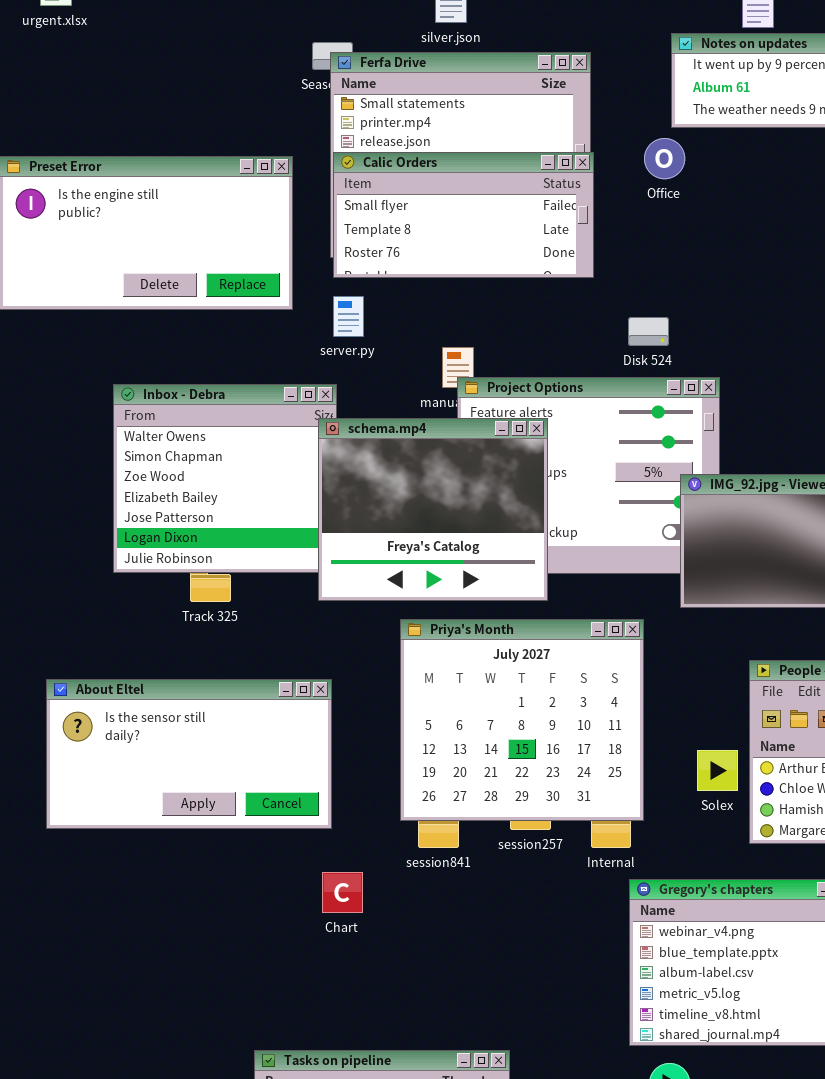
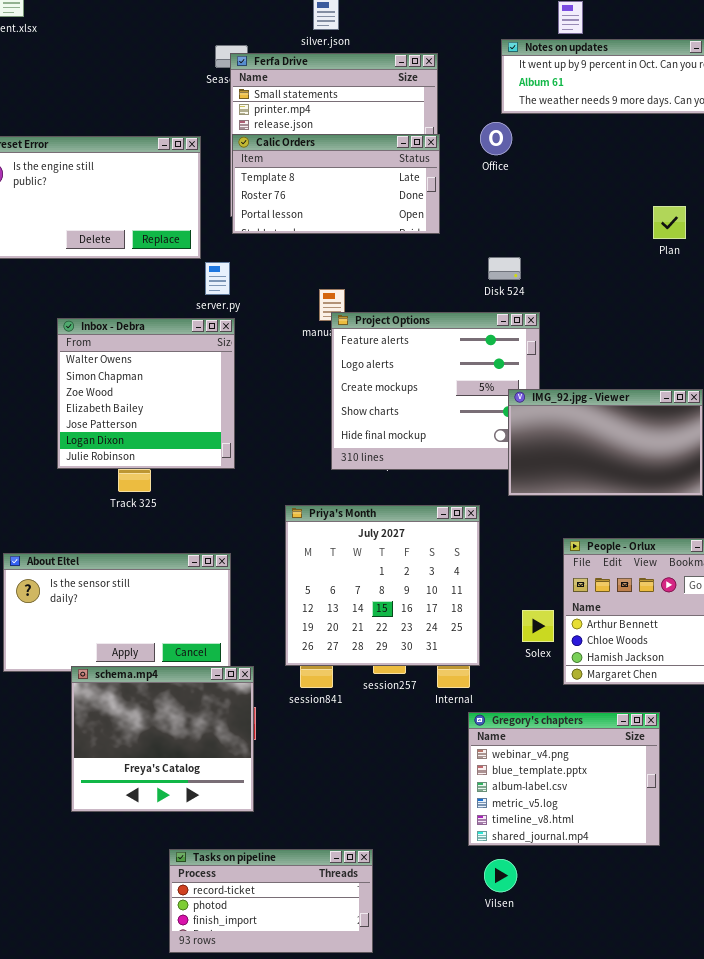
Calic Orders: [333,152,594,278] -> [232,134,440,234], scrolled down 1 row
server.py: [333,296,364,337] -> [205,262,230,295], moved
Disk 524: [628,317,669,346] -> [488,257,521,280], moved
schema.mp4: [318,418,548,601] -> [71,666,254,812], moved

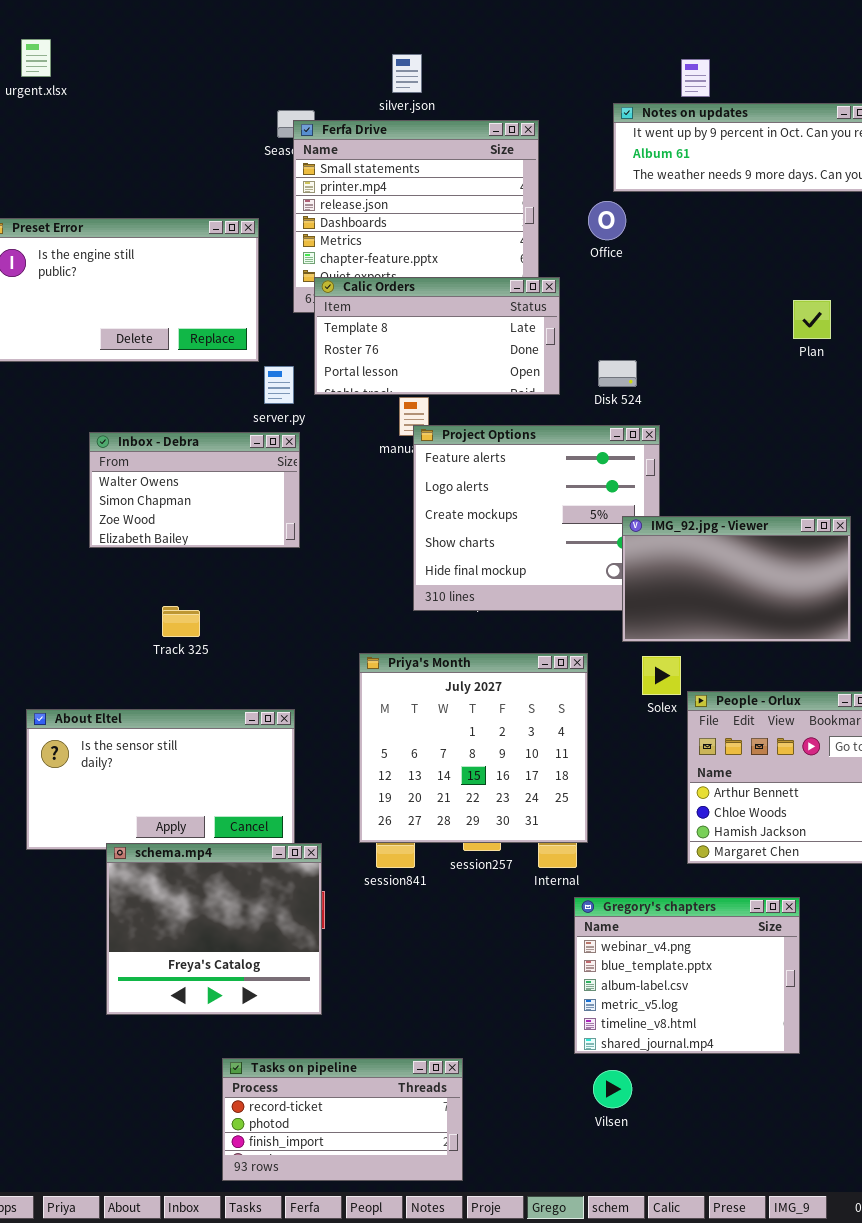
Calic Orders: [232,134,440,234] -> [314,277,560,395], moved
Inbox - Debra: [57,318,235,469] -> [89,432,300,548], resized
Solex: [522,610,554,642] -> [642,656,681,695], moved

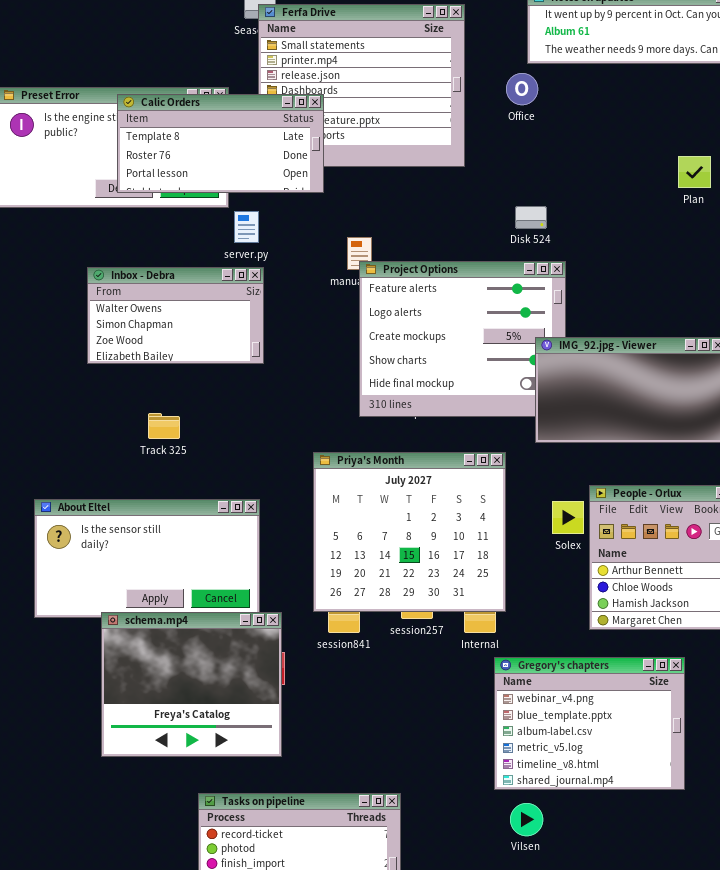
Calic Orders: [314,277,560,395] -> [117,94,324,193], moved
Solex: [642,656,681,695] -> [552,501,584,534], moved

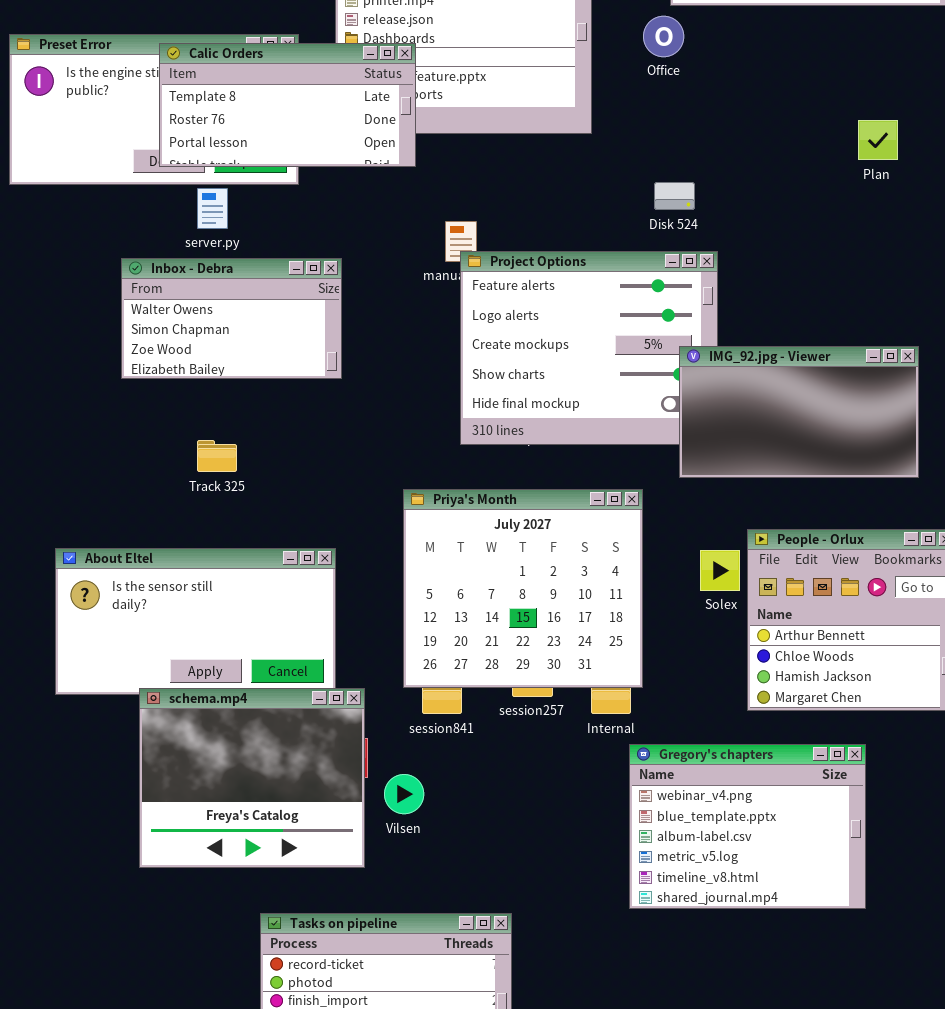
server.py: [234,211,259,243] -> [197,188,228,229], moved
Vilsen: [510,803,543,836] -> [384,774,424,814], moved

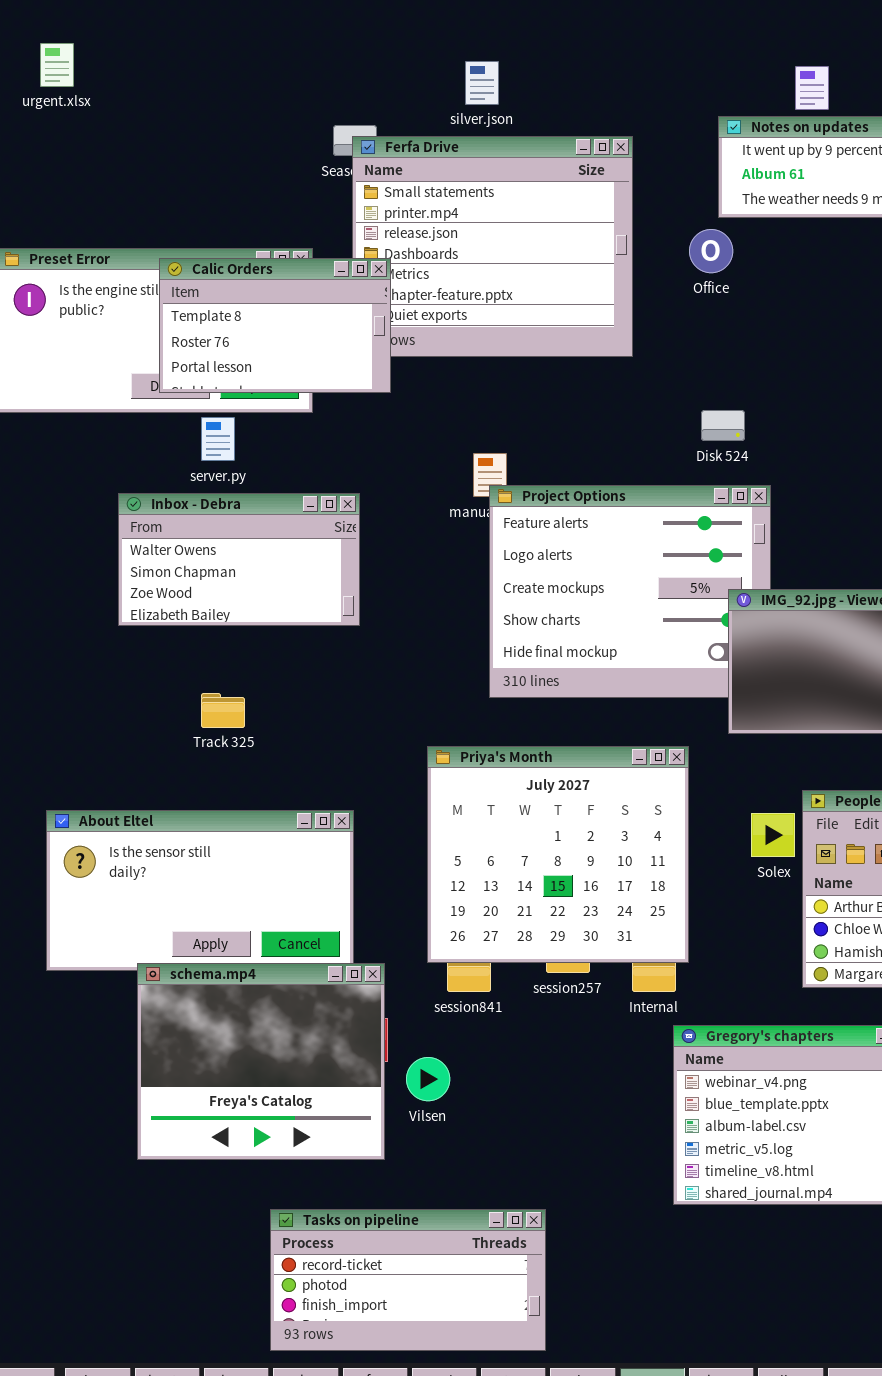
Calic Orders: [159,43,416,167] -> [159,258,391,393], resized

